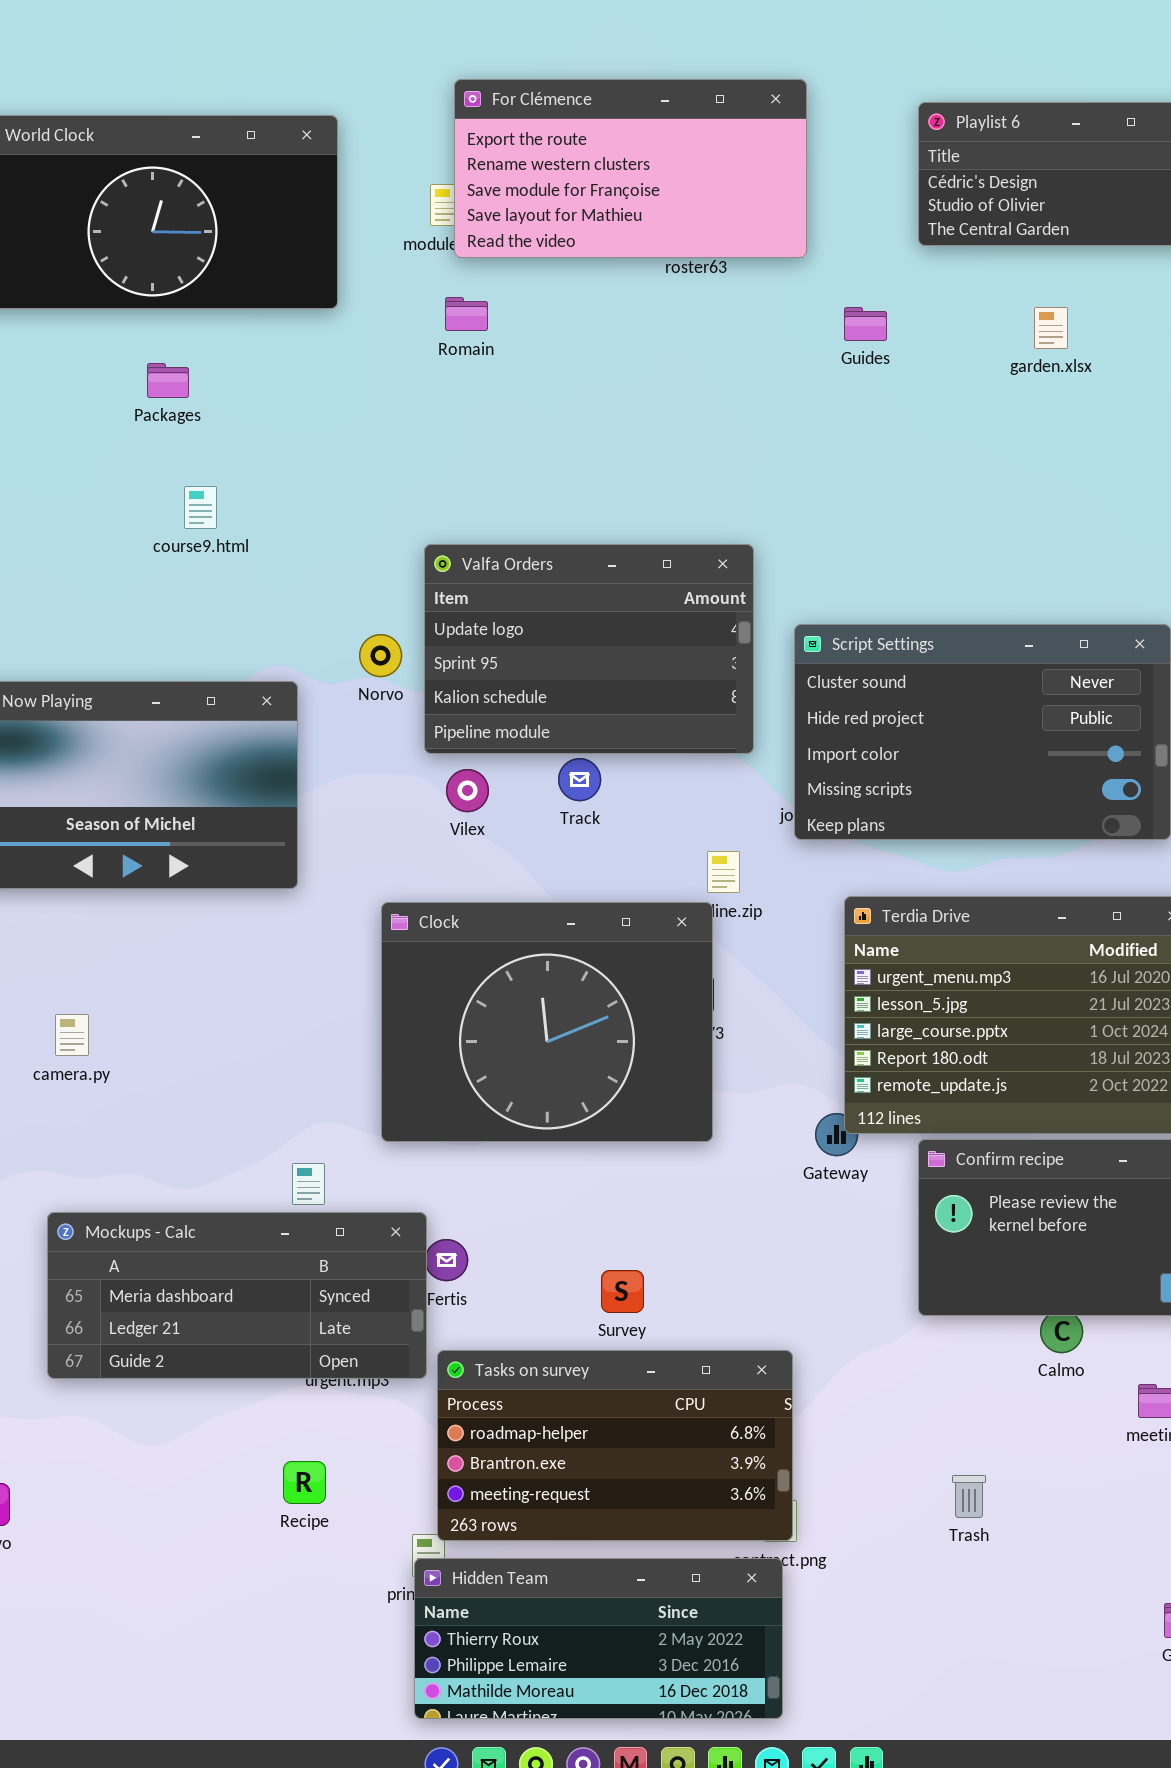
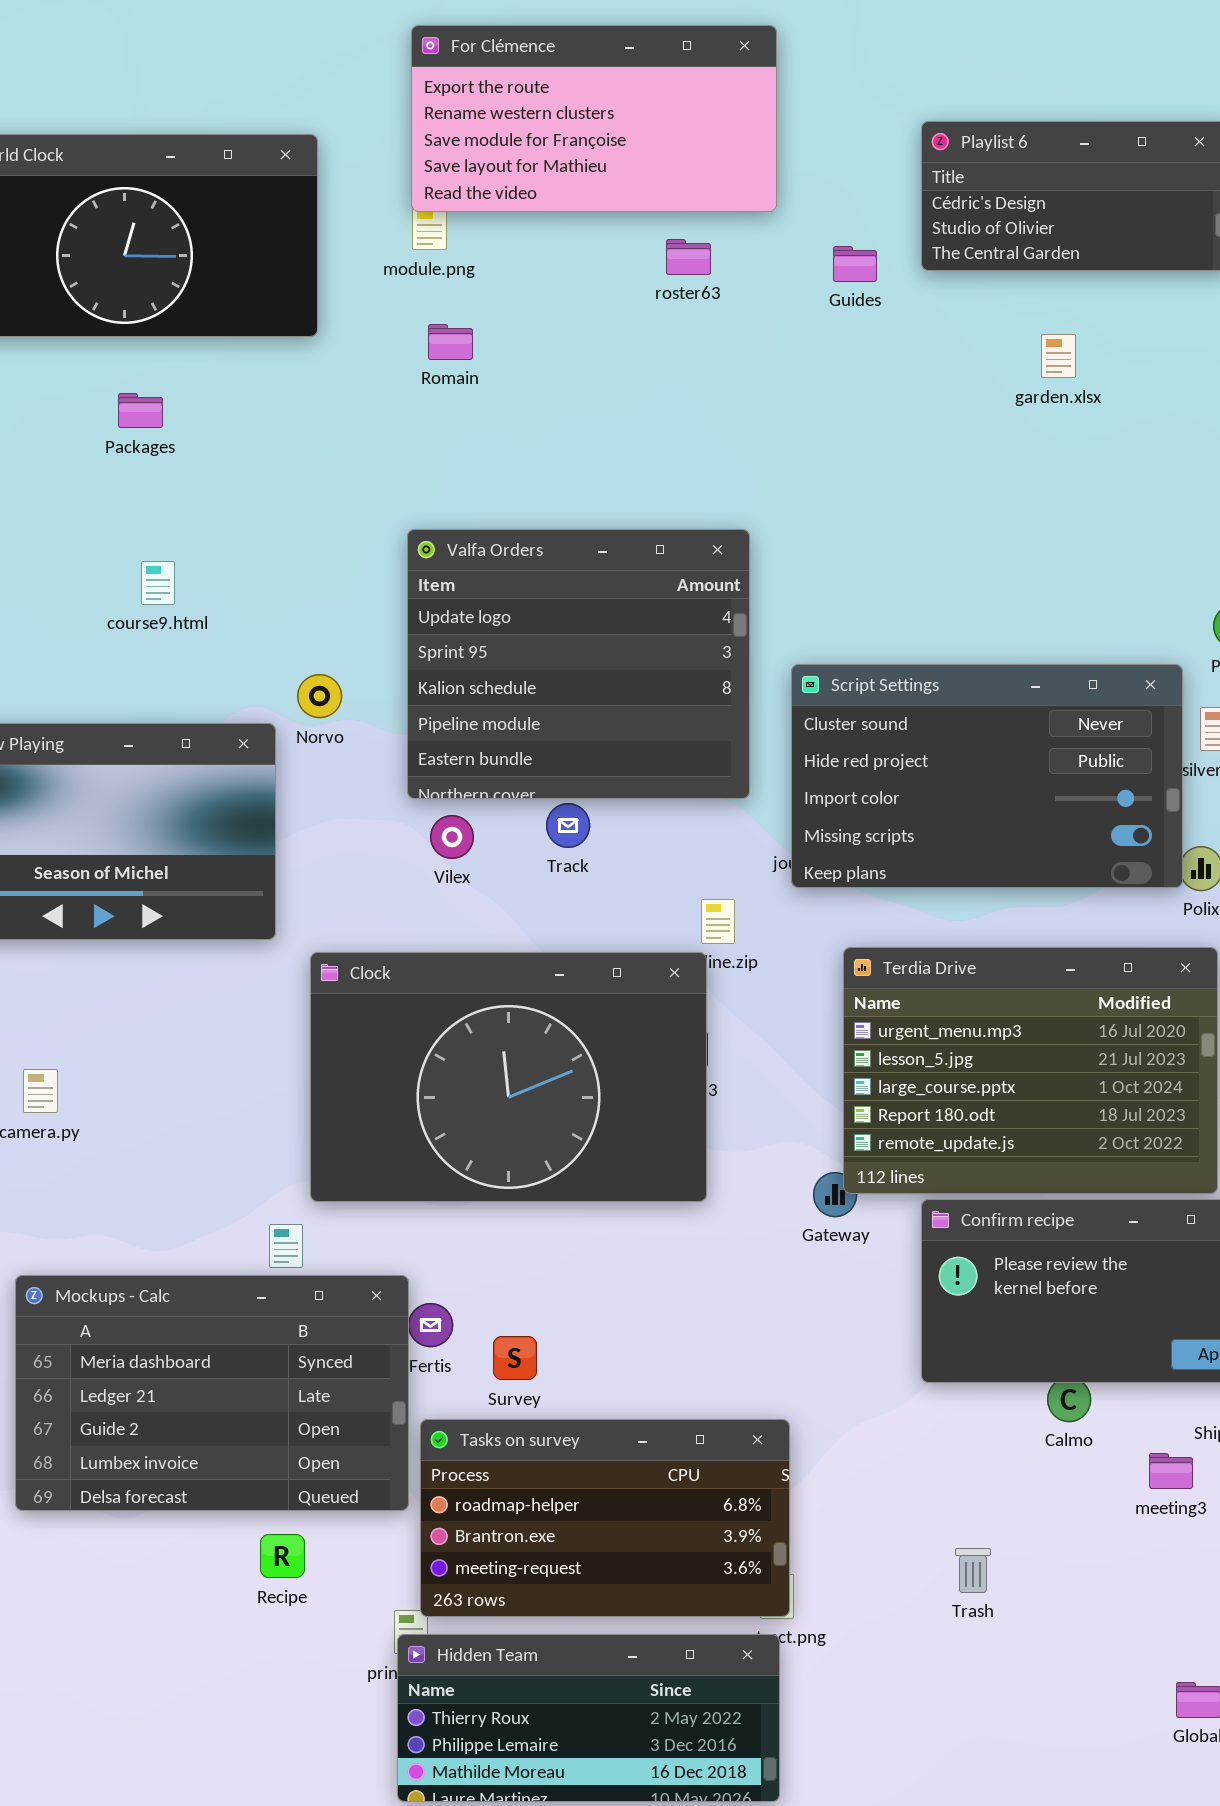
For Clémence: [454,79,807,258] -> [411,25,777,212], moved
Guides: [844,307,887,341] -> [833,246,877,282], moved
course9.html: [184,486,217,529] -> [141,561,175,605], moved
Valfa Orders: [424,544,754,754] -> [407,529,750,799], resized
Norvo: [359,634,402,677] -> [297,674,342,718], moved
Clock: [381,902,713,1142] -> [310,952,707,1202], resized
Mockups - Calc: [47,1212,427,1379] -> [15,1275,409,1511], resized
Survey: [601,1270,644,1313] -> [493,1336,537,1380], moved

